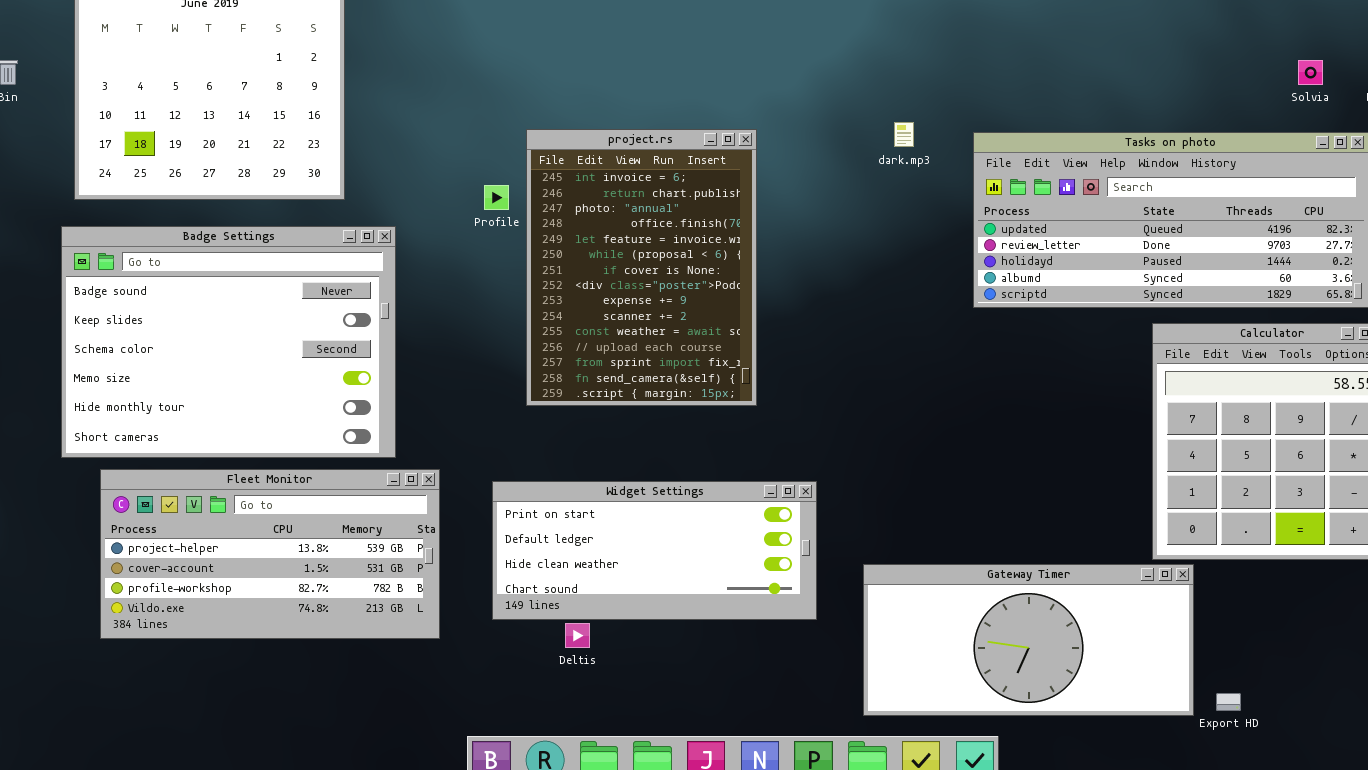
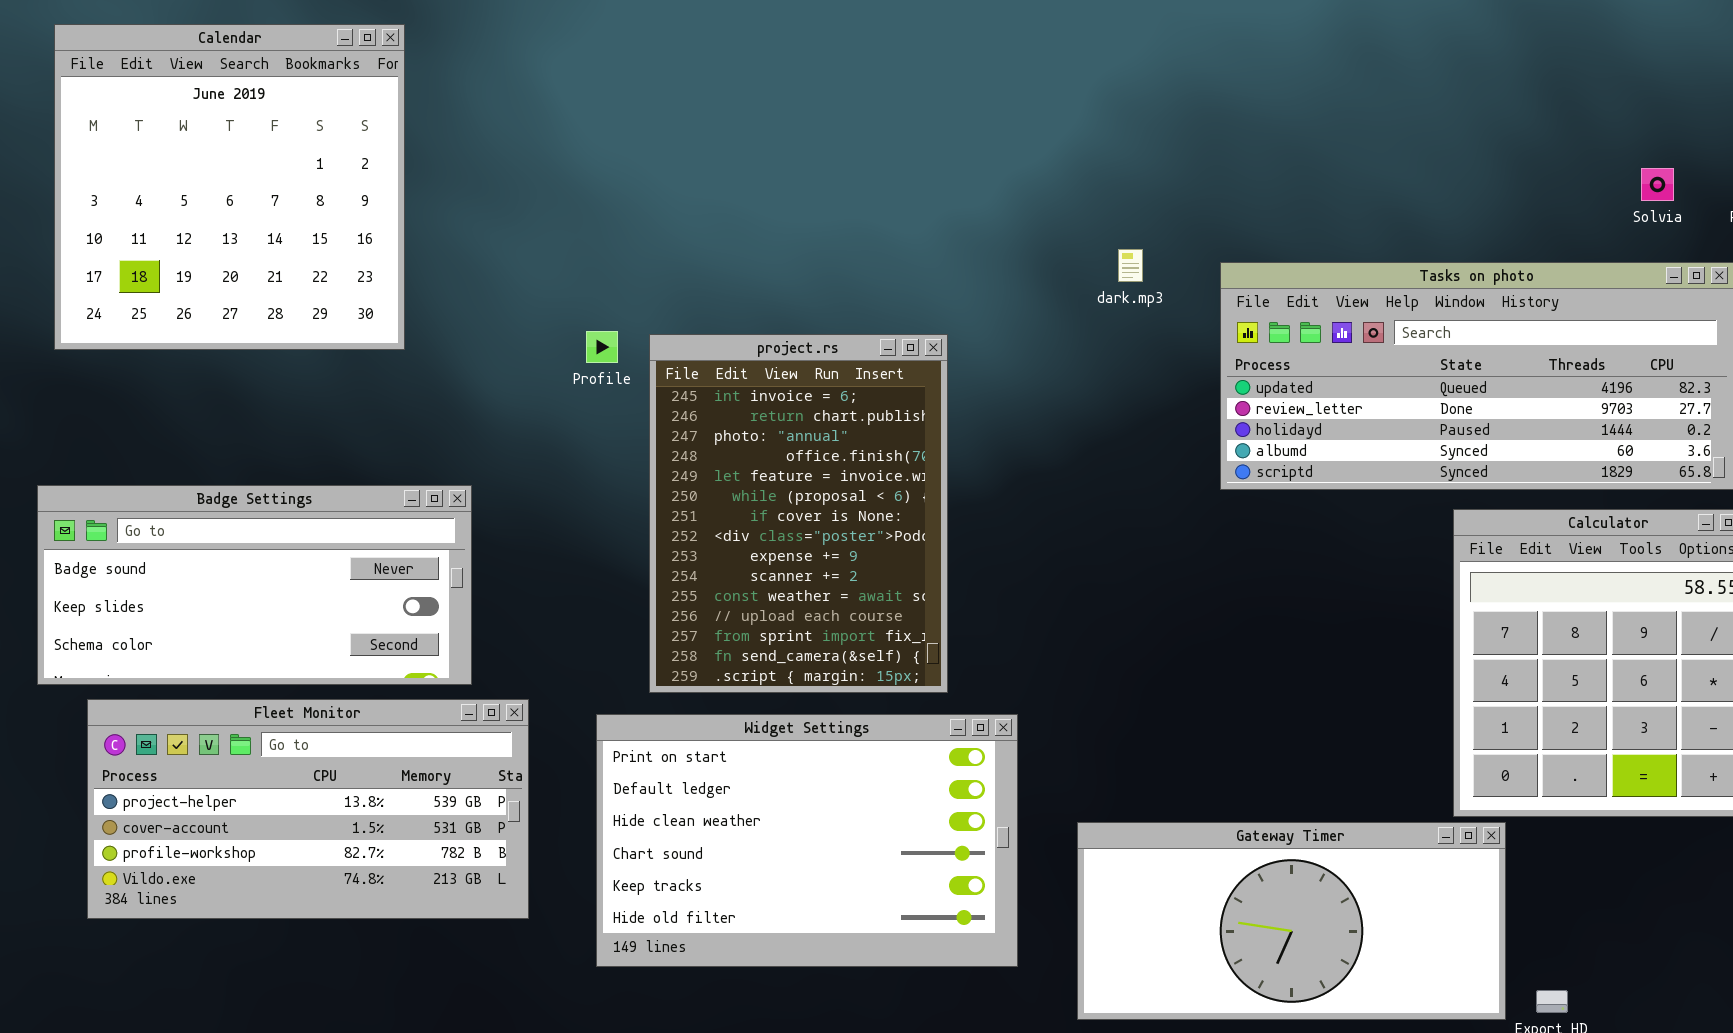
project.rs: [526,129,757,406] -> [649,334,948,693], moved
Badge Settings: [61,226,396,458] -> [37,485,472,685], resized
Widget Settings: [492,481,817,620] -> [596,714,1018,967], resized

